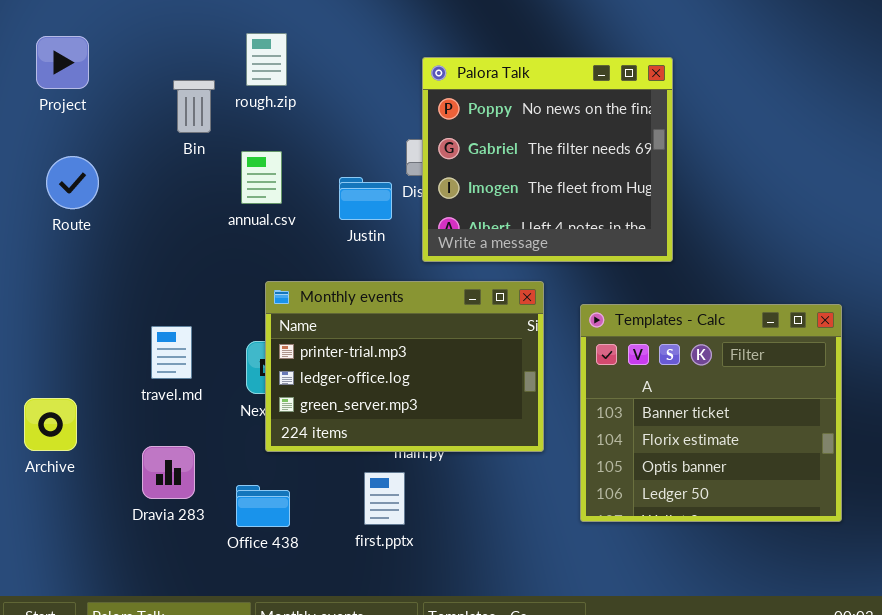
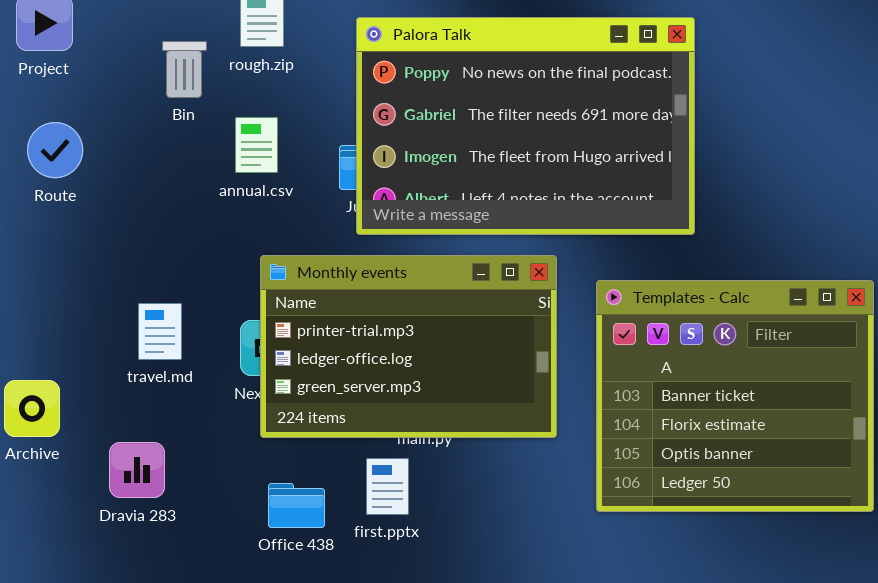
Palora Talk: [422,57,673,262] -> [356,17,695,235], resized
Dravia 283: [142,446,195,499] -> [109,442,165,498], moved
Office 438: [236,485,290,527] -> [268,483,325,528], moved

